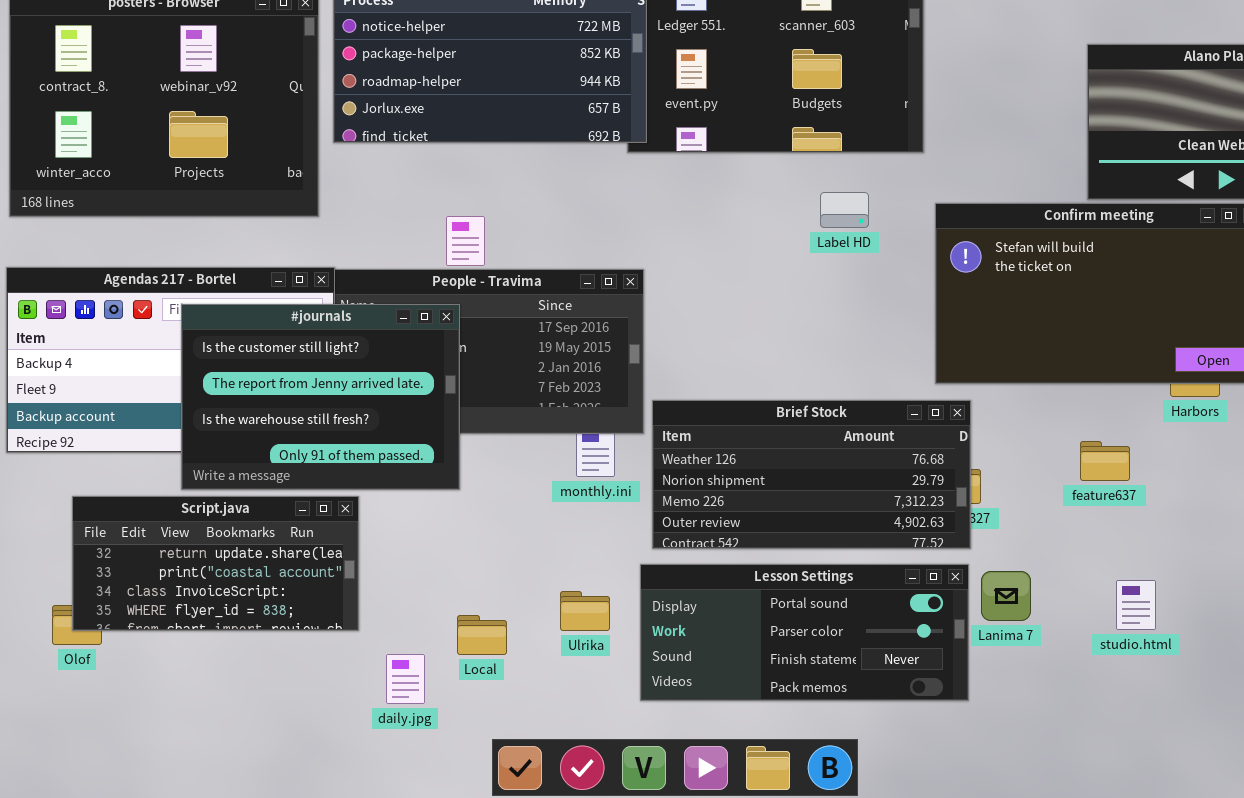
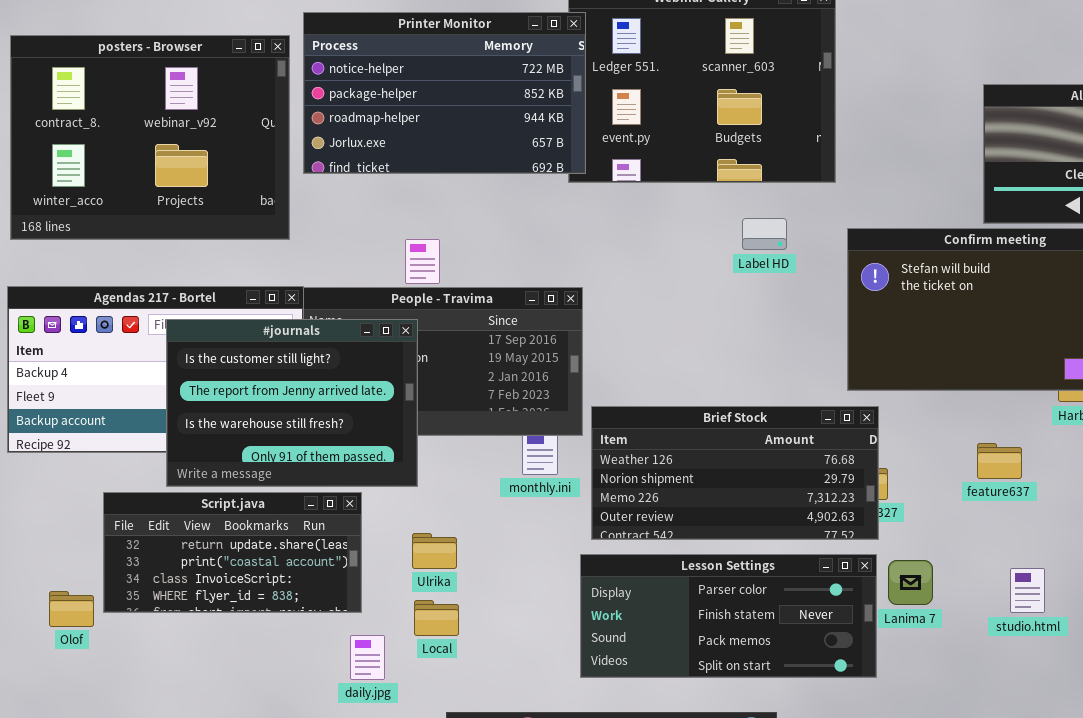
Script.java: [72,496,359,631] -> [103,492,362,613], moved
Lesson Settings: [640,564,969,701] -> [580,554,877,678], scrolled down 1 row
Ulrika: [560,591,610,631] -> [412,533,457,569], moved

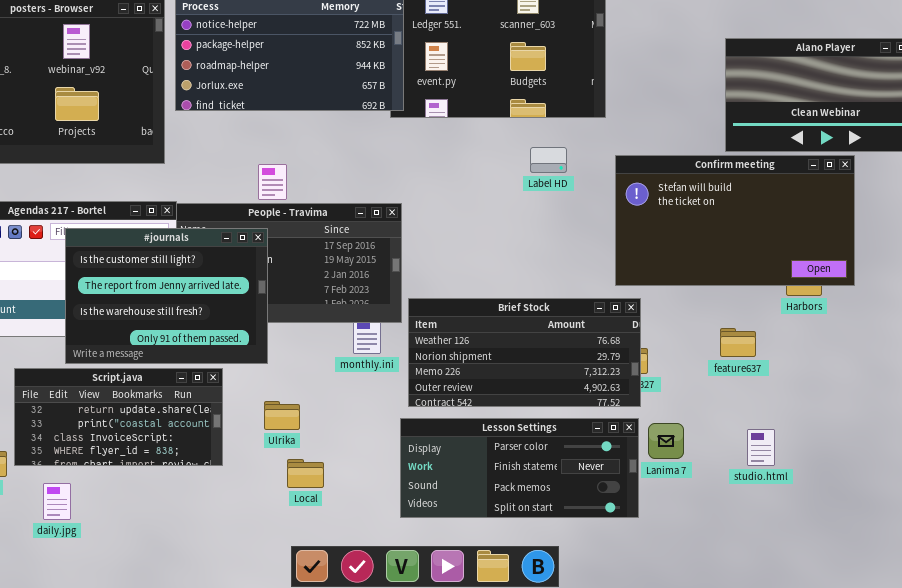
Local: [414,600,459,636] -> [287,459,324,488], moved
daily.jpg: [350,635,385,680] -> [43,483,71,520], moved

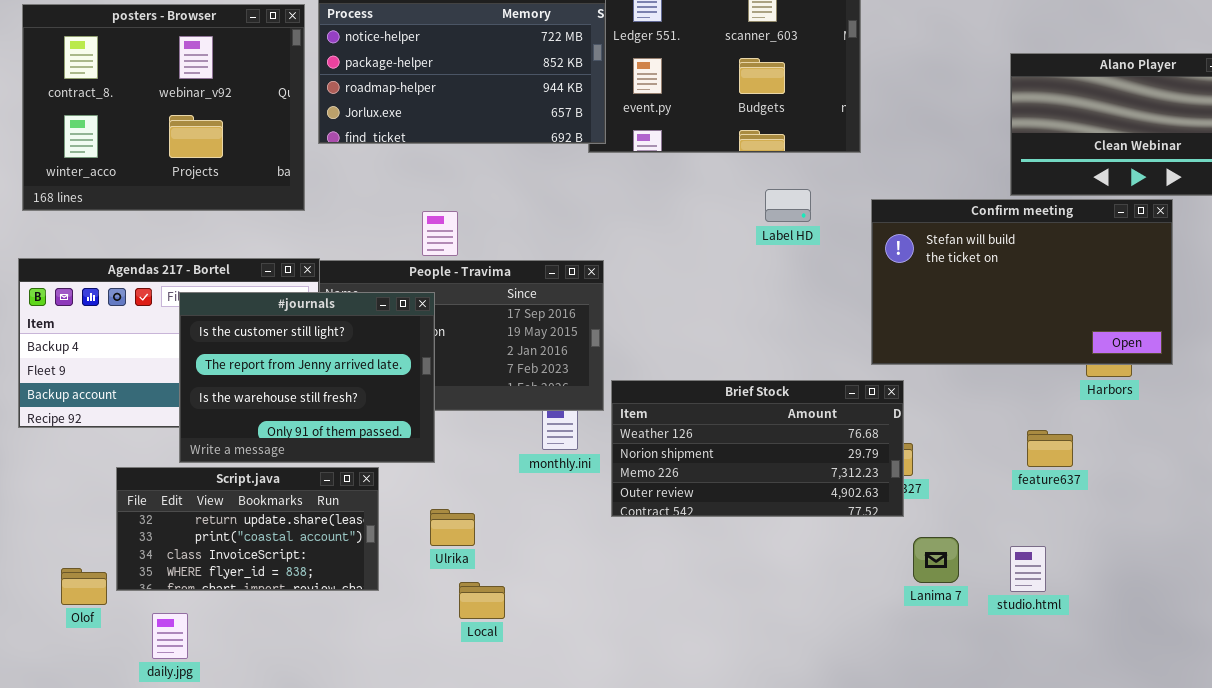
feature637: [720,328,756,357] -> [1027,430,1073,467], moved
Lesson Settings: [400,418,639,518] -> none, closed
studio.html: [747,429,775,466] -> [1010,546,1046,592], moved

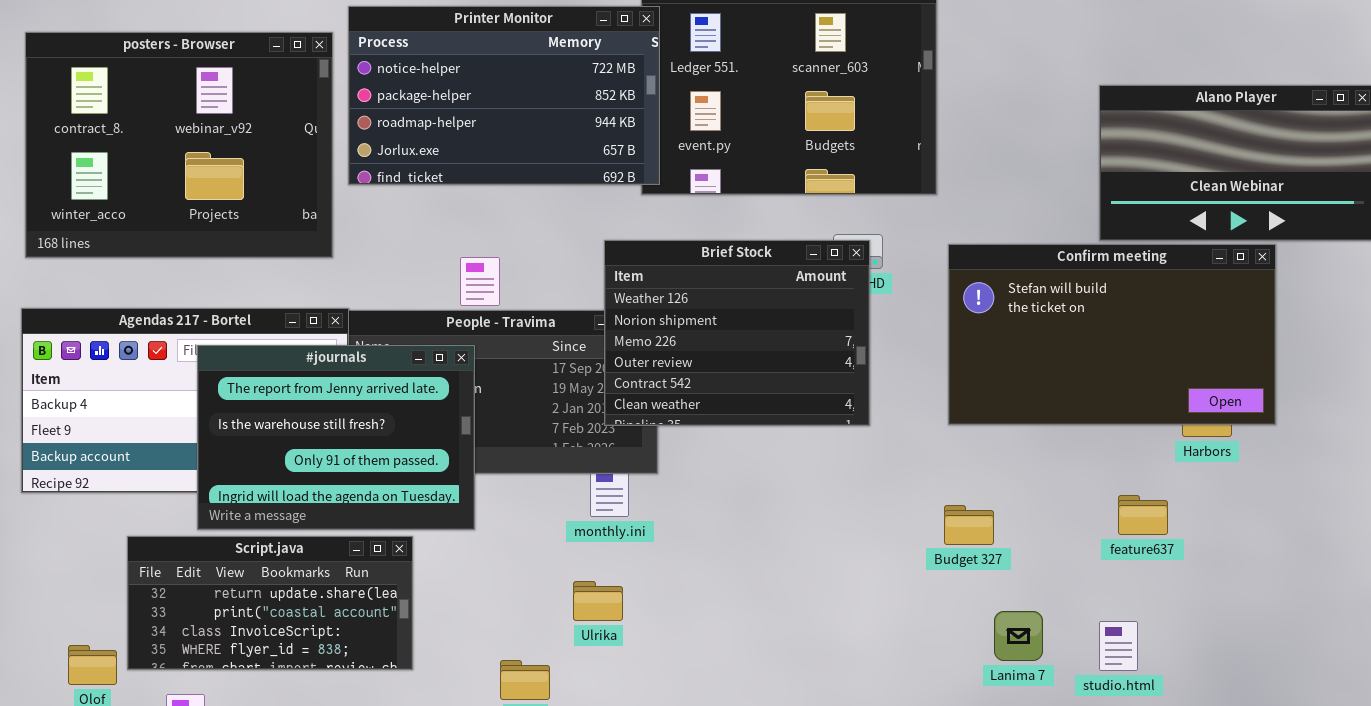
#journals: [179,292,435,463] -> [197,345,475,530], scrolled down 1 row
Brief Stock: [611,380,904,517] -> [604,240,870,426], moved, resized
Ulrika: [430,509,475,546] -> [573,581,623,621], moved

